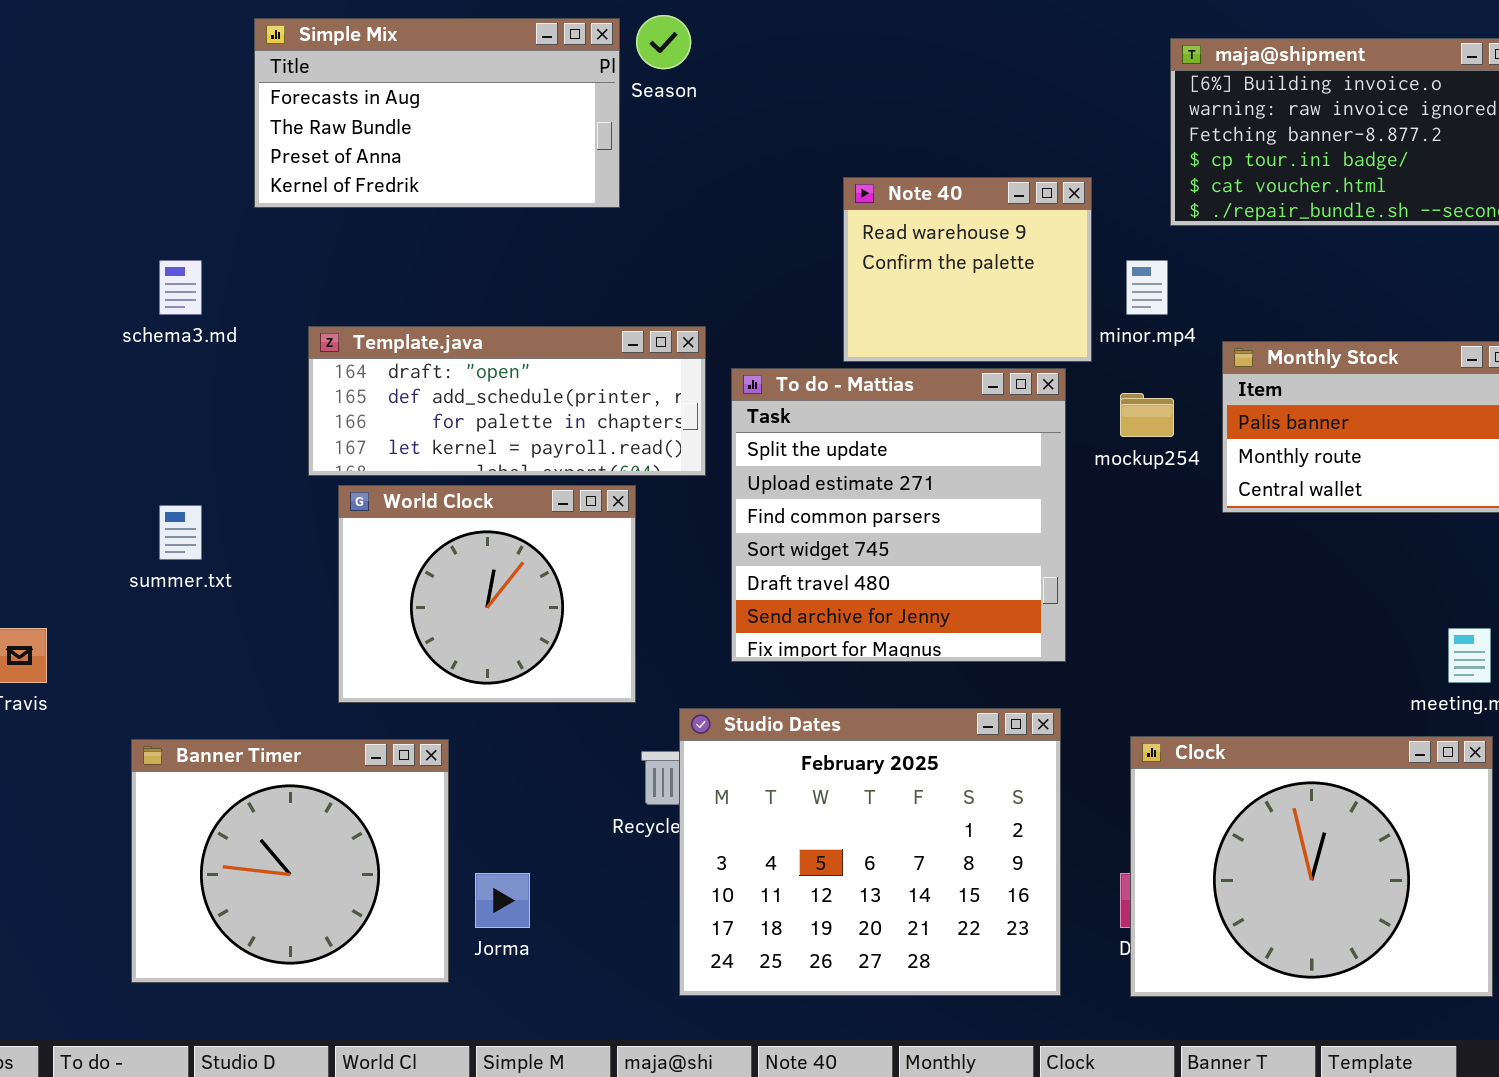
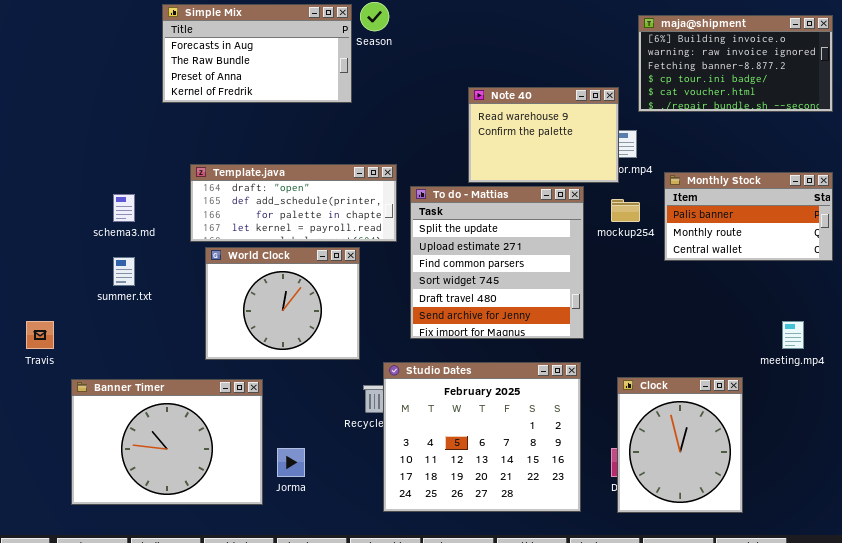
Note 40: [843,177,1092,362] -> [468,87,619,183], resized
schema3.md: [159,260,202,315] -> [113,194,135,222], moved
Clock: [1130,736,1493,997] -> [617,377,743,513], resized
Banner Timer: [131,739,449,983] -> [71,379,263,505], resized

